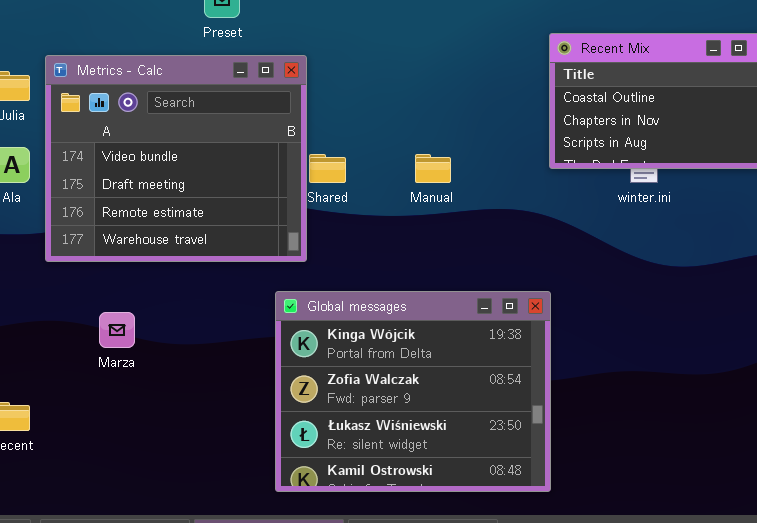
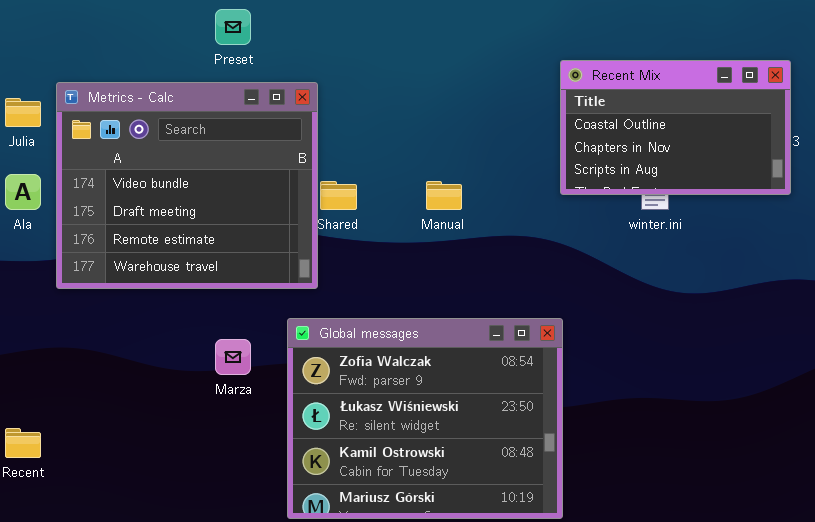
Global messages: [275,291,551,492] -> [287,318,563,519], scrolled down 1 row
Marza: [99,312,135,348] -> [215,339,251,375], moved

